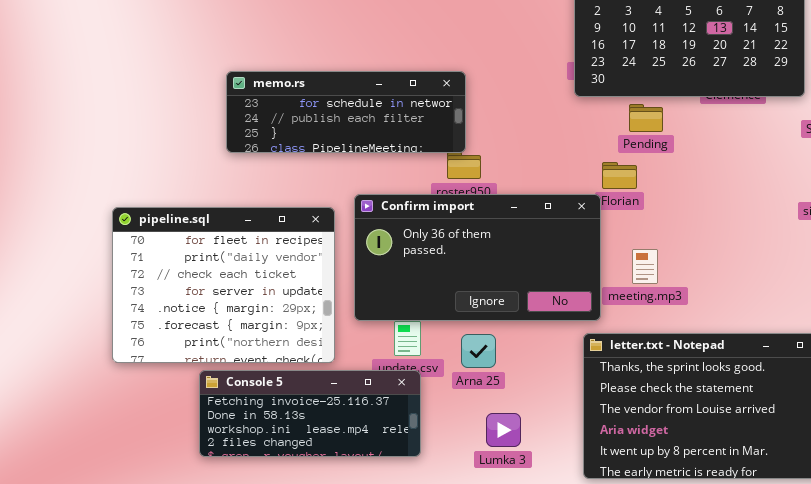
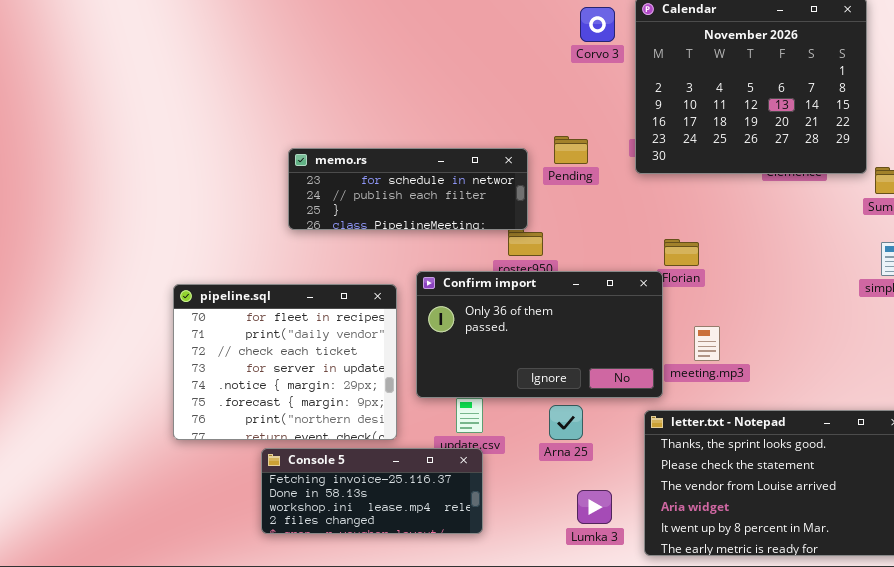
Pending: [629,104,663,132] -> [554,136,588,164], moved
Arna 25: [461,334,496,368] -> [549,405,583,440], moved
Lumka 3: [486,413,521,447] -> [577,490,612,524], moved

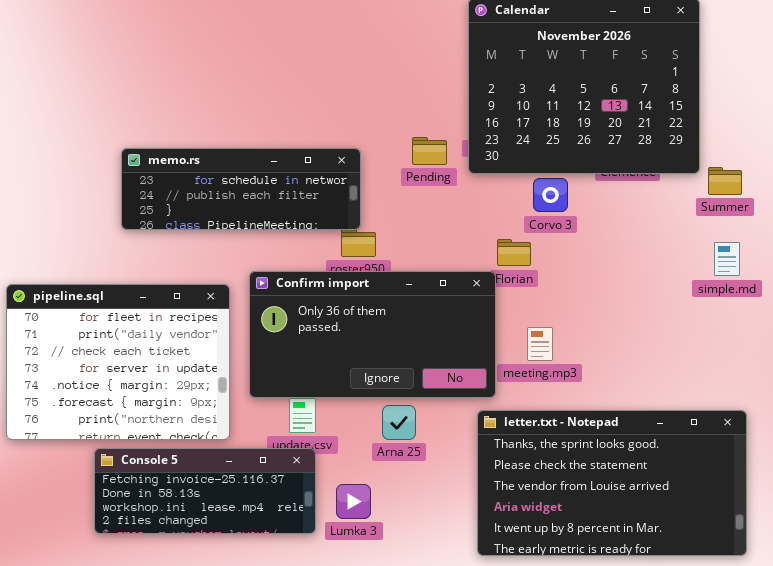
Corvo 3: [580,7,615,42] -> [533,178,568,212], moved
Pending: [554,136,588,164] -> [412,137,447,165], moved
Lumka 3: [577,490,612,524] -> [336,484,371,519], moved

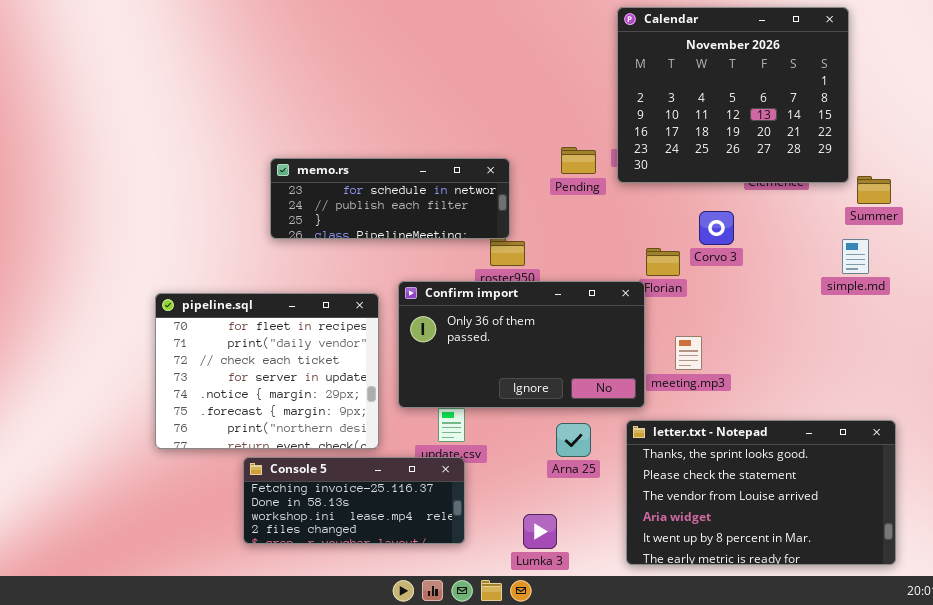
Corvo 3: [533,178,568,212] -> [699,211,734,245], moved
simple.md: [714,242,740,276] -> [842,239,869,274], moved
Arna 25: [382,405,416,440] -> [556,423,591,457], moved
Lumka 3: [336,484,371,519] -> [523,514,557,549], moved

